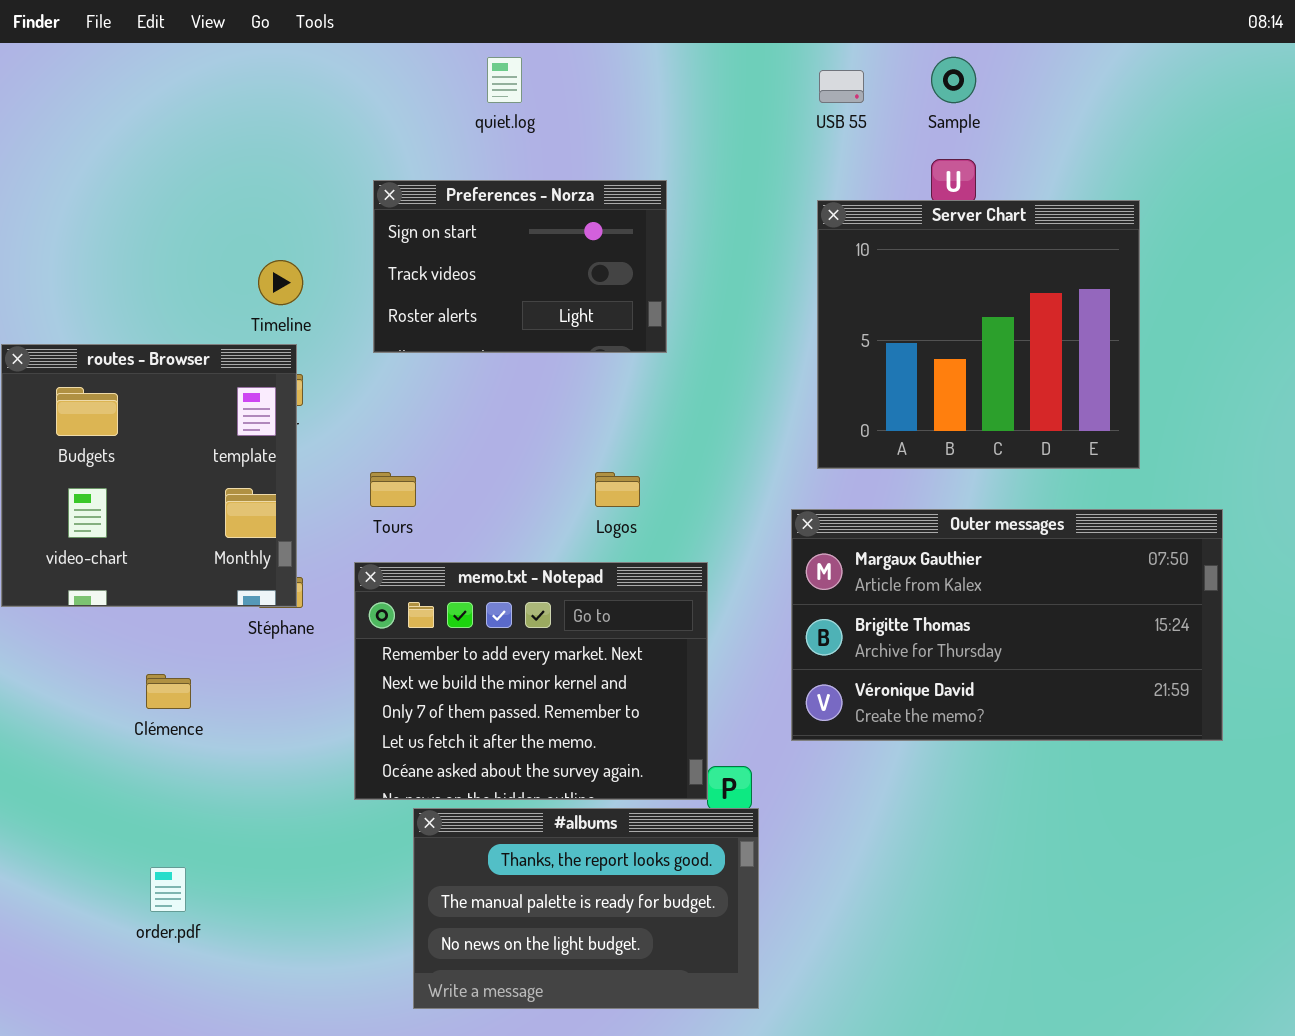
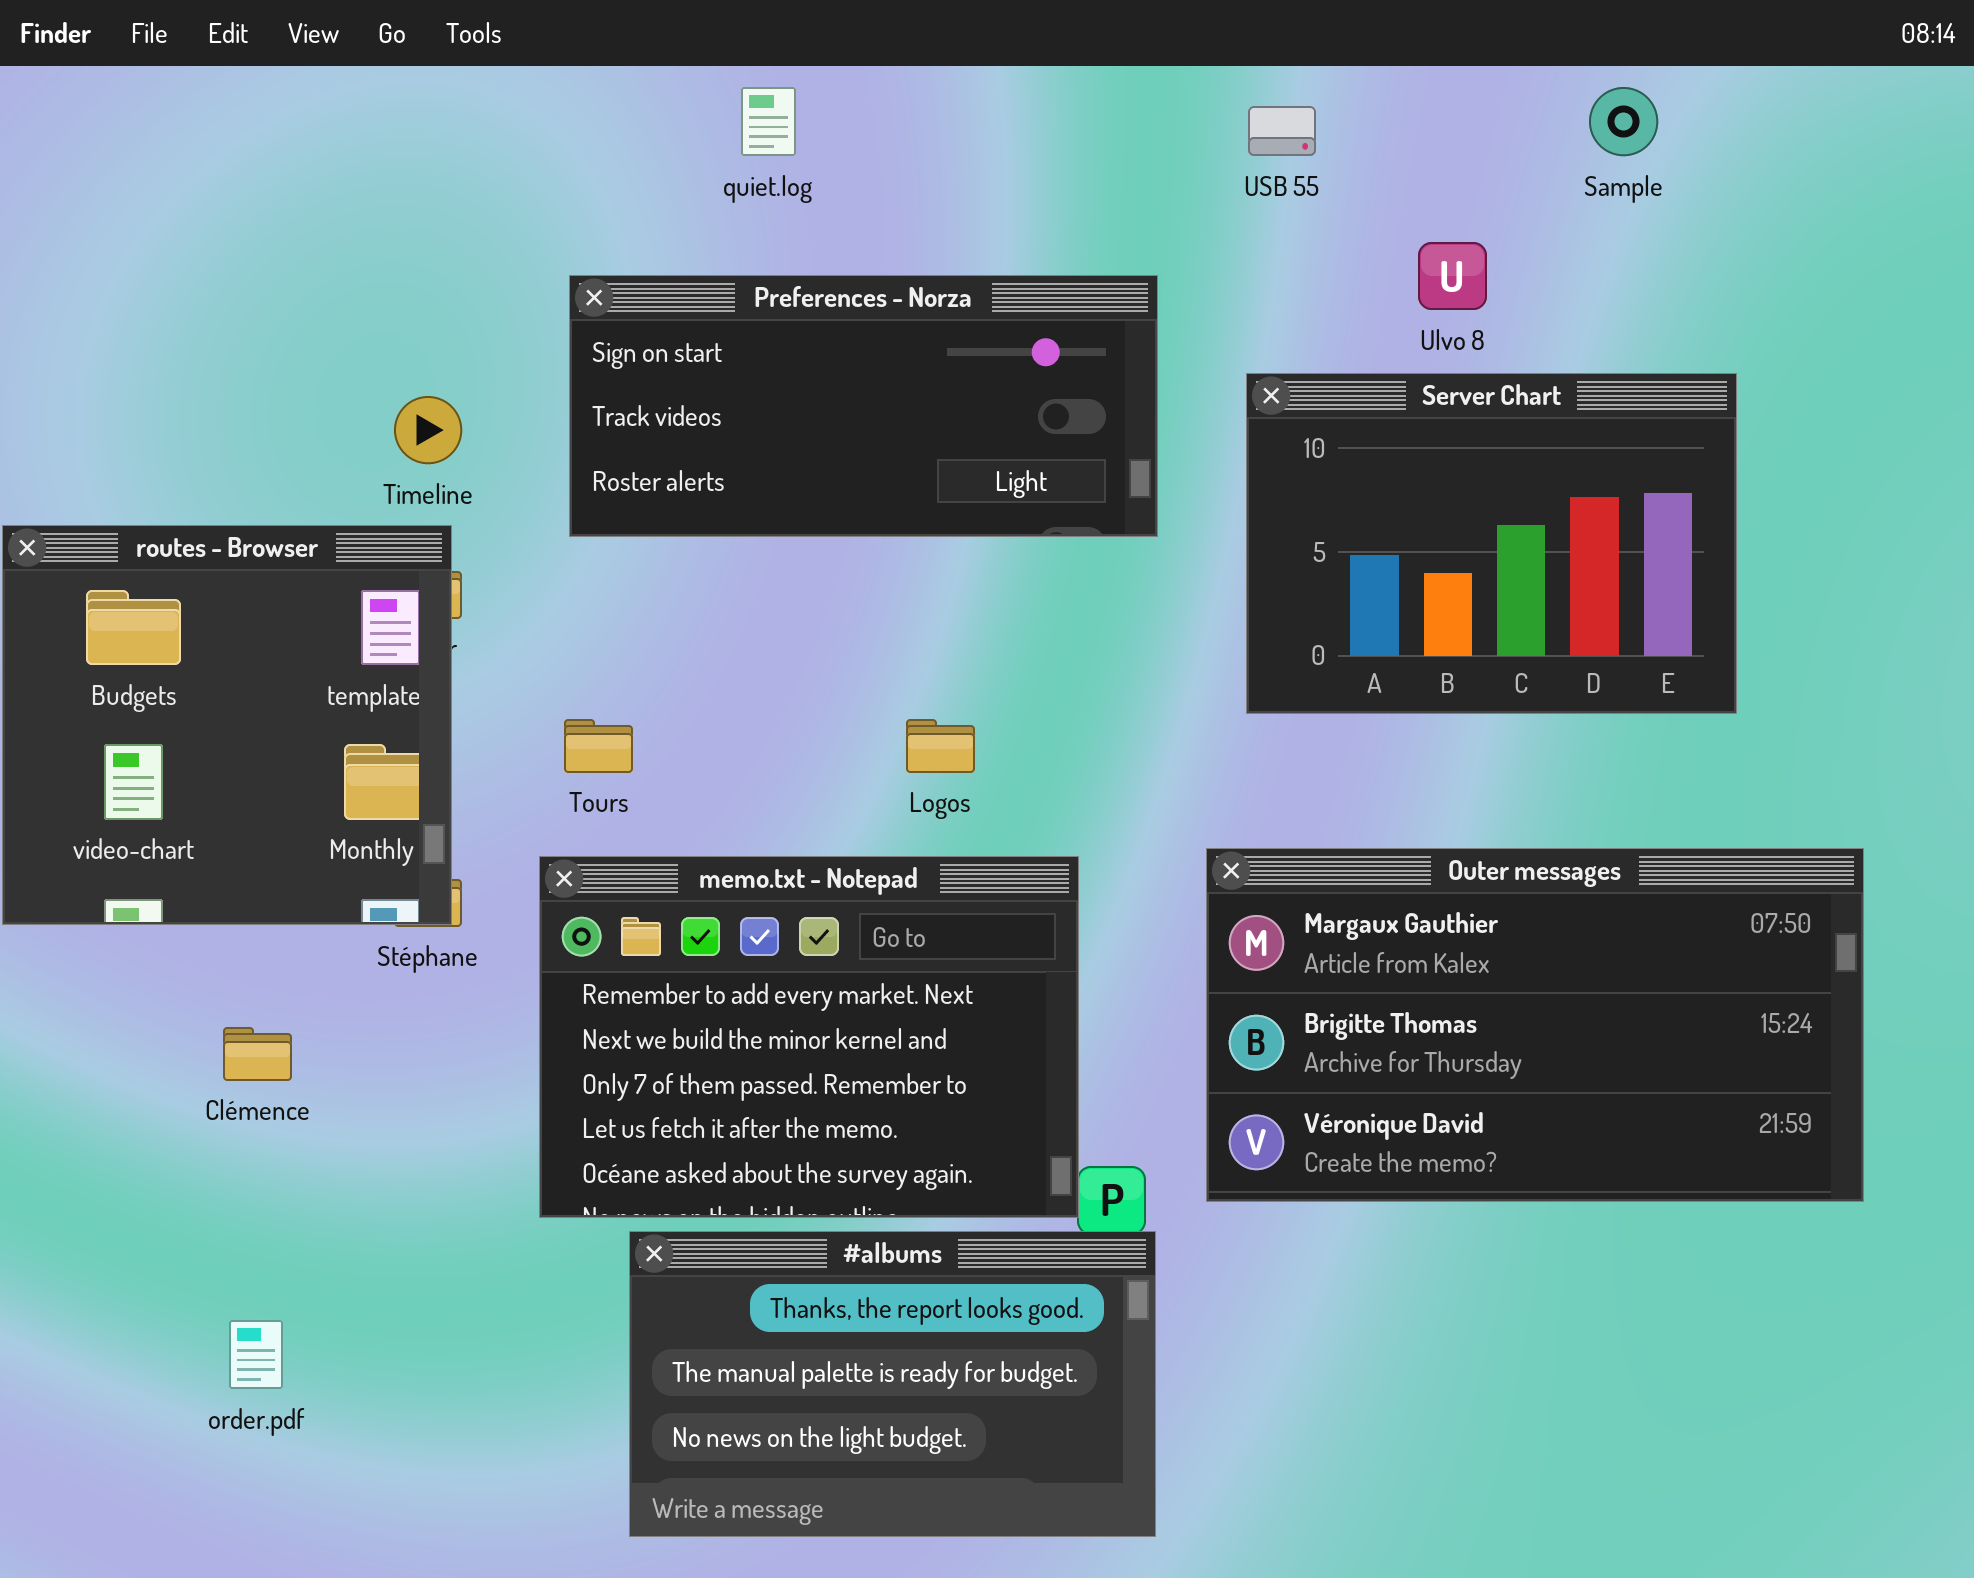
Sample: [931,57,976,103] -> [1589,87,1658,156], moved
Preferences - Norza: [373,180,667,353] -> [569,275,1158,537], resized
Server Chart: [817,200,1140,469] -> [1246,373,1737,714], resized
Outer messages: [791,509,1223,741] -> [1206,848,1864,1202], moved

